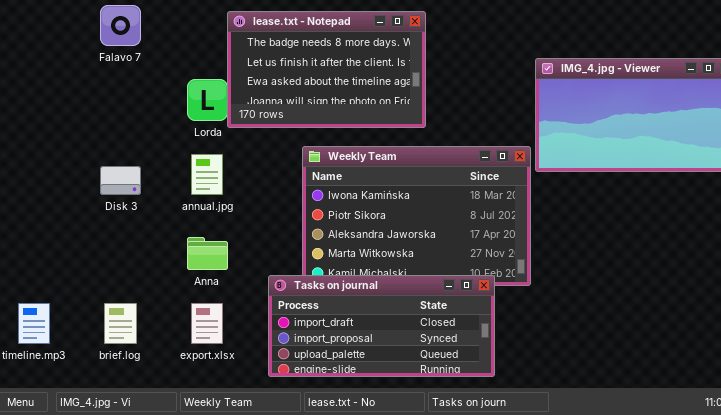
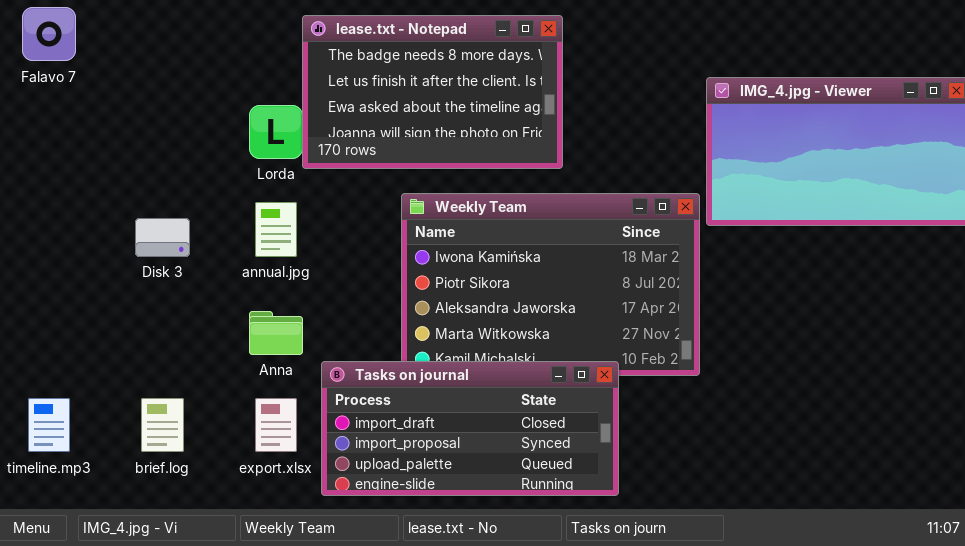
Falavo 7: [100,5,141,46] -> [22,7,76,61], moved
Tasks on journal: [268,275,495,377] -> [321,361,619,496], moved

